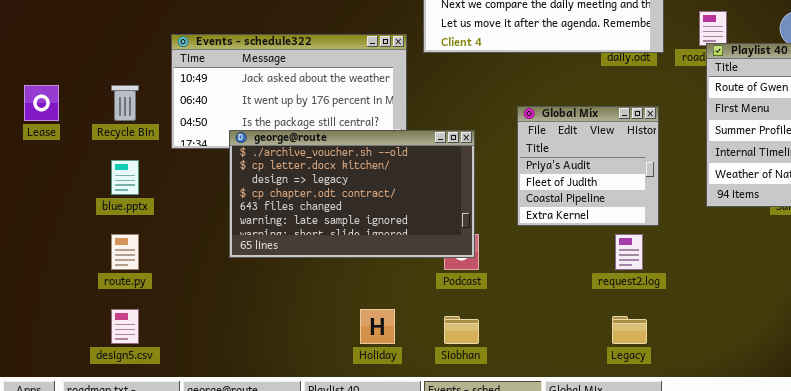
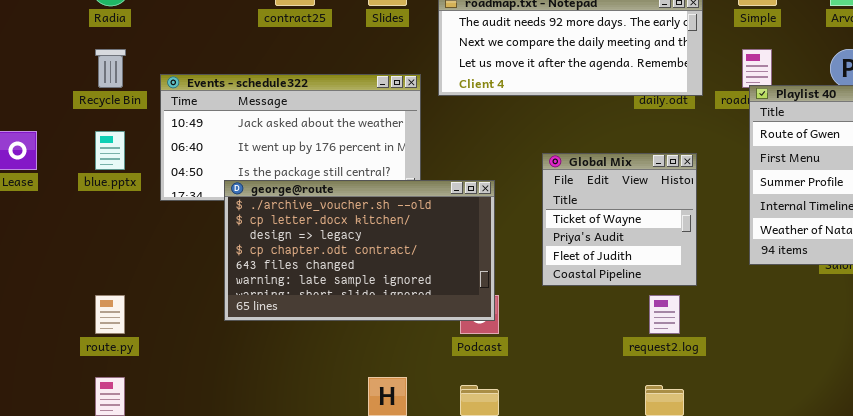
Recycle Bin: [111,85,139,121] -> [95,49,126,88], moved
Global Mix: [517,106,659,226] -> [542,153,697,286], scrolled up 1 row
blue.pptx: [111,160,139,195] -> [95,131,125,170], moved

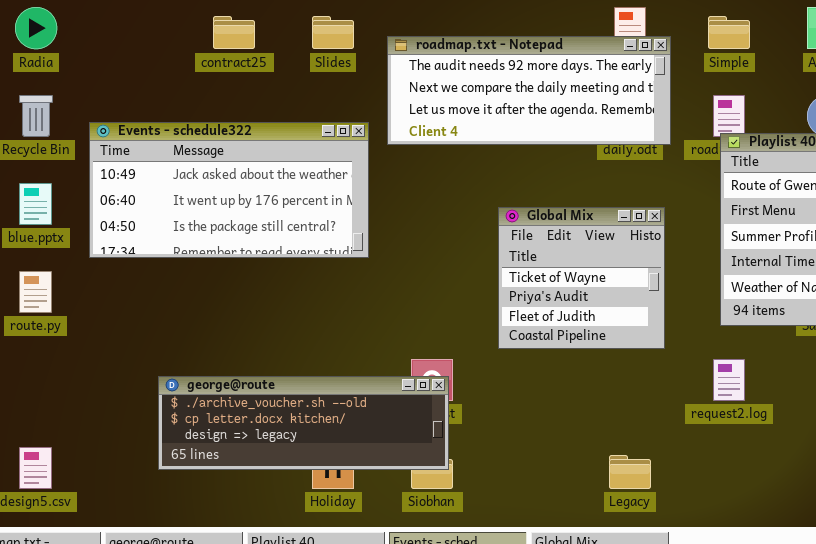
george@route: [224,180,495,321] -> [158,376,449,470], moved, resized
route.py: [95,295,125,334] -> [19,271,52,313], moved
request2.log: [649,295,680,334] -> [713,359,745,401], moved

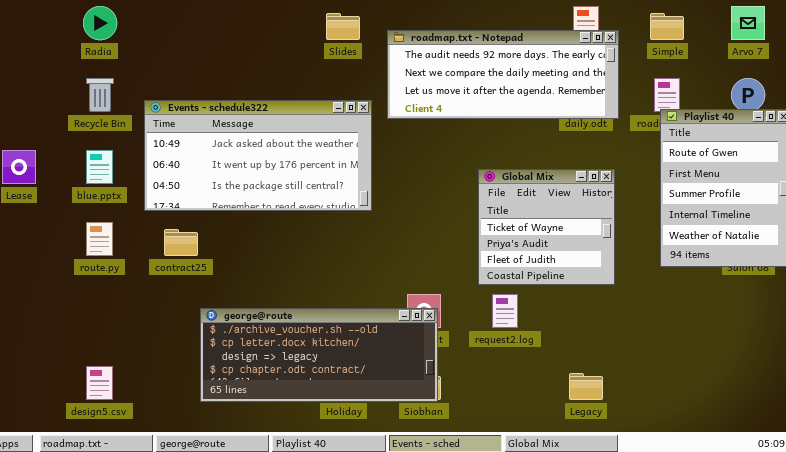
contract25: [213,16,255,49] -> [164,229,198,256], moved
request2.log: [713,359,745,401] -> [492,294,518,328], moved
george@route: [158,376,449,470] -> [200,308,438,402], resized

